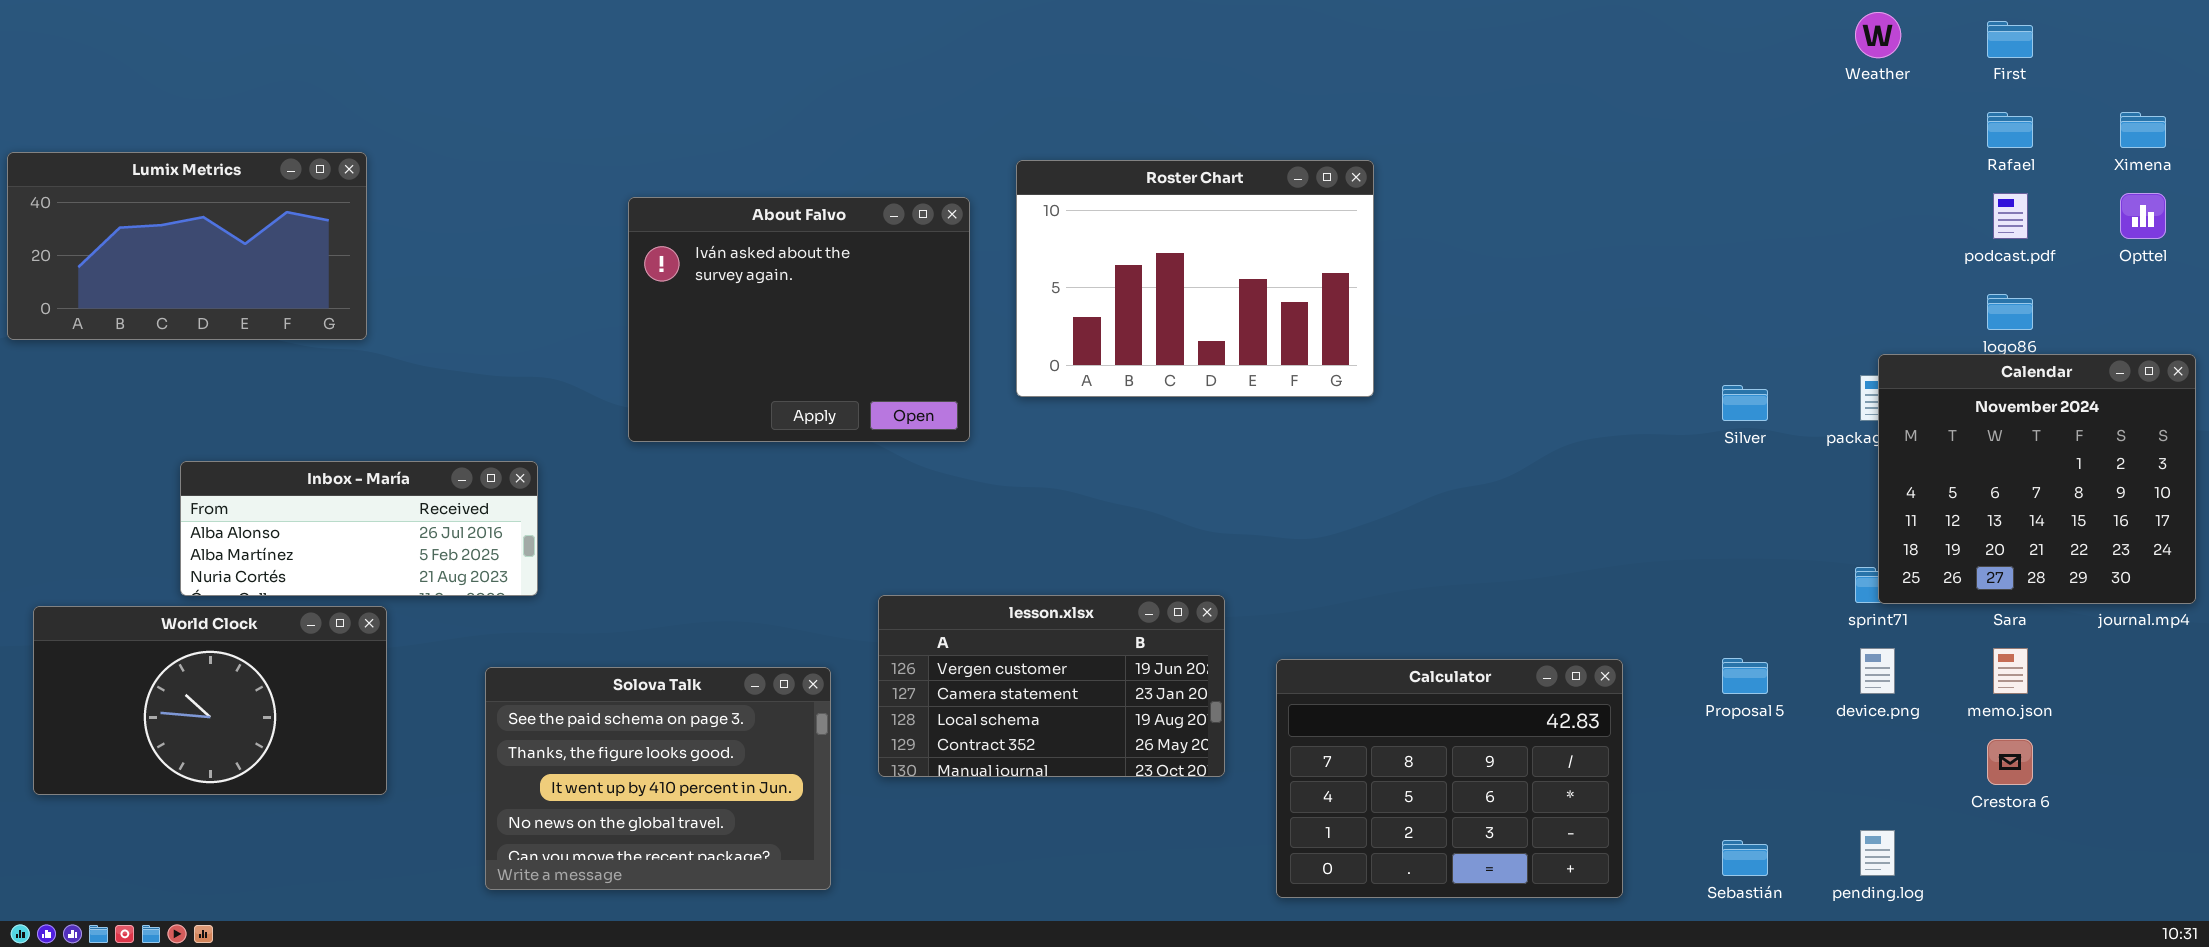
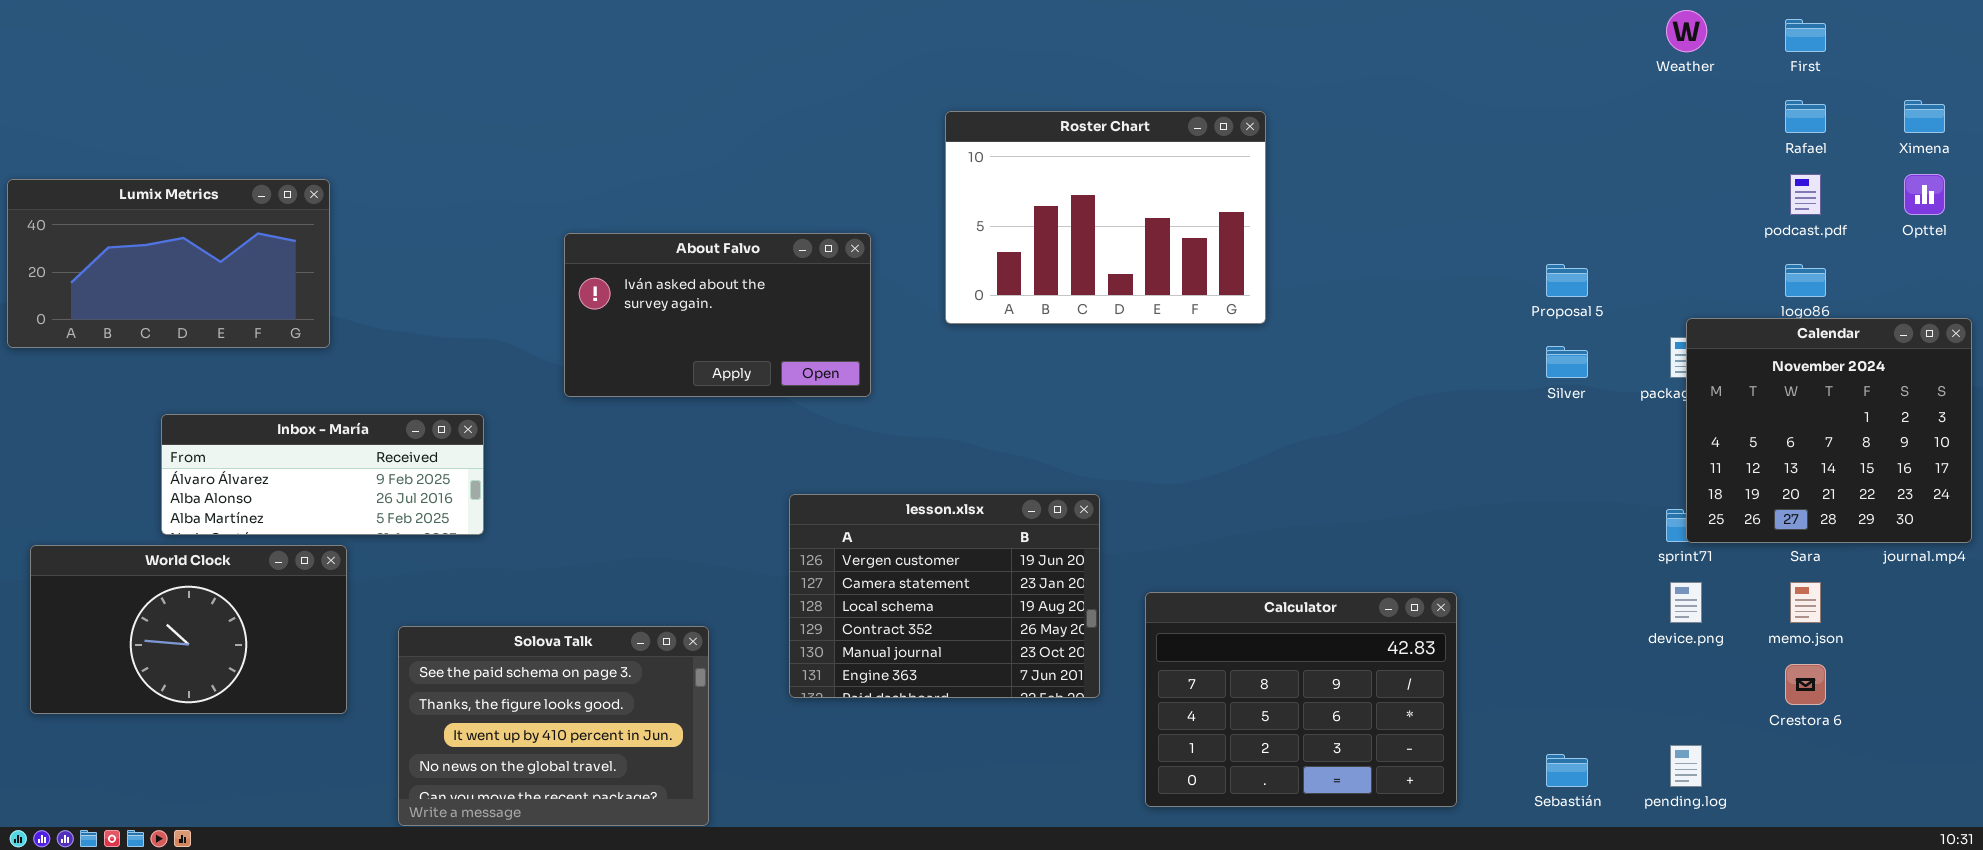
Lumix Metrics: [7,152,367,340] -> [7,179,330,348], moved
Roster Chart: [1016,160,1374,397] -> [945,111,1266,324], moved
About Falvo: [628,197,970,442] -> [564,233,871,397], resized
Inbox - María: [180,461,538,596] -> [161,414,484,535], scrolled up 1 row
lesson.xlsx: [878,595,1225,777] -> [789,494,1100,698], resized
Proposal 5: [1722,658,1768,694] -> [1546,264,1588,297], moved
Solova Talk: [485,667,831,890] -> [398,626,709,826], moved

